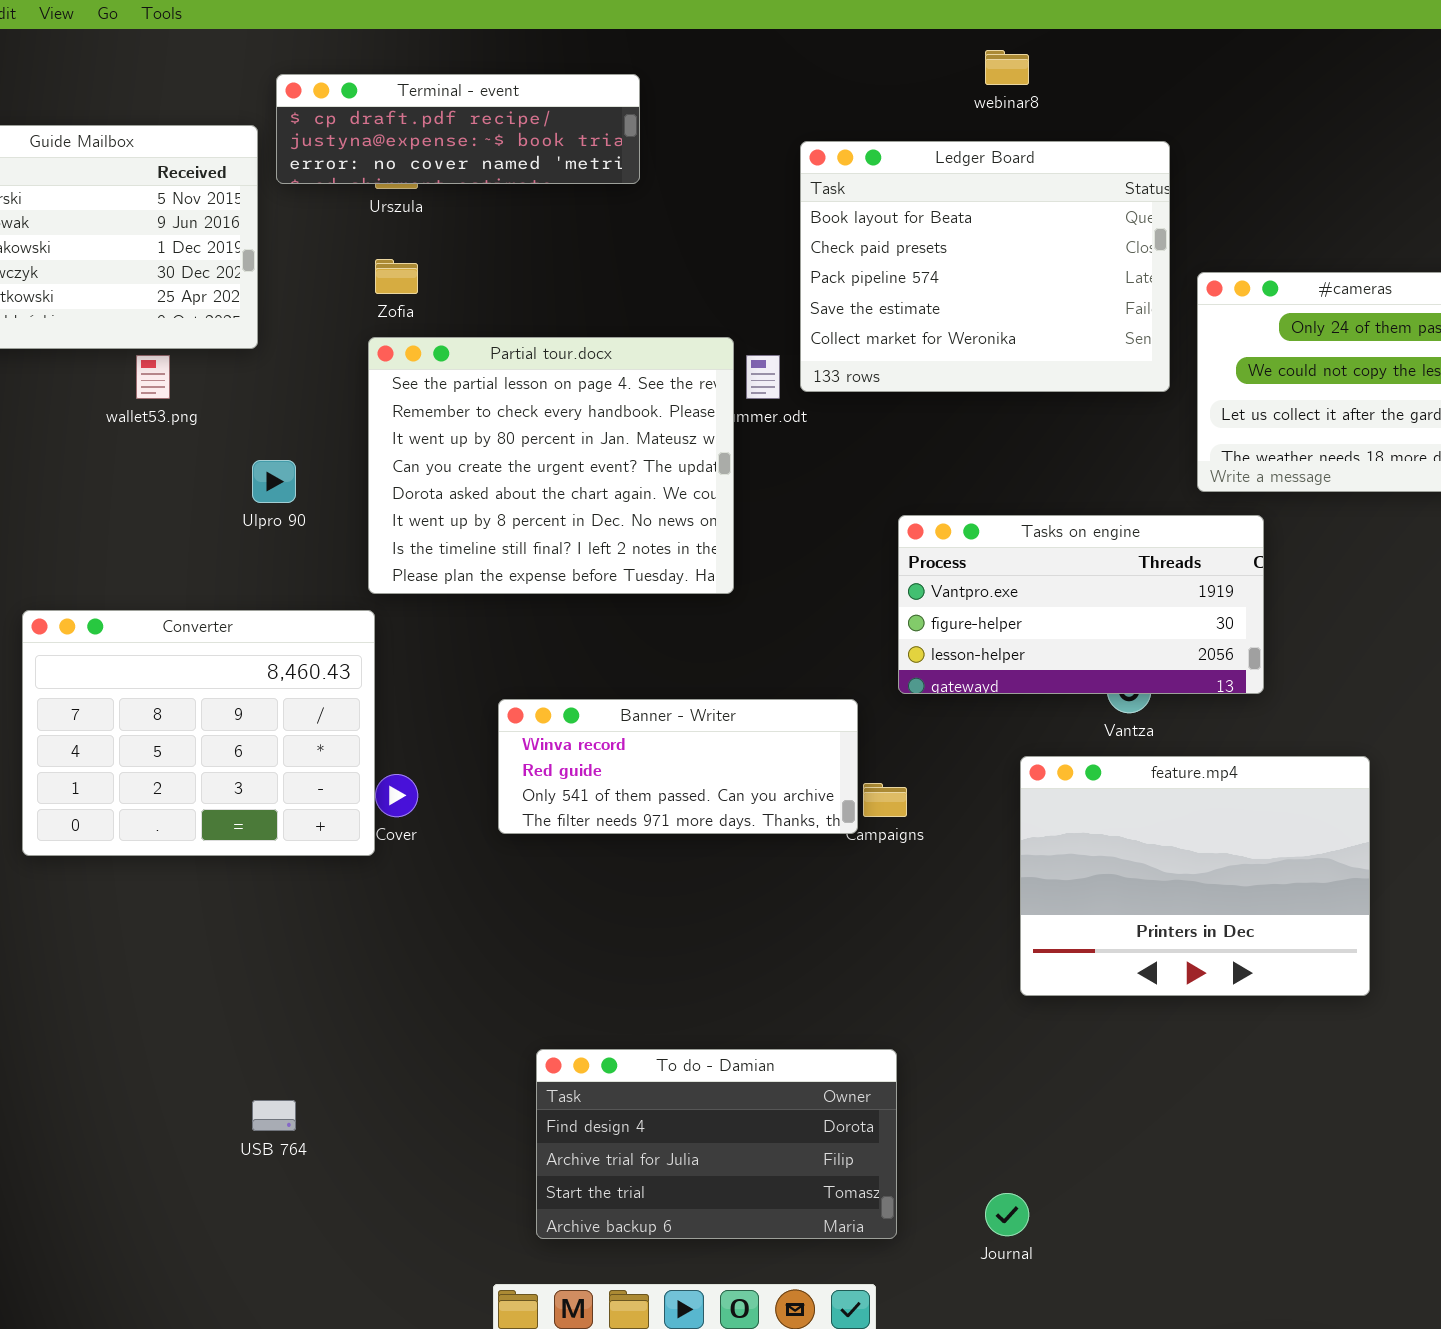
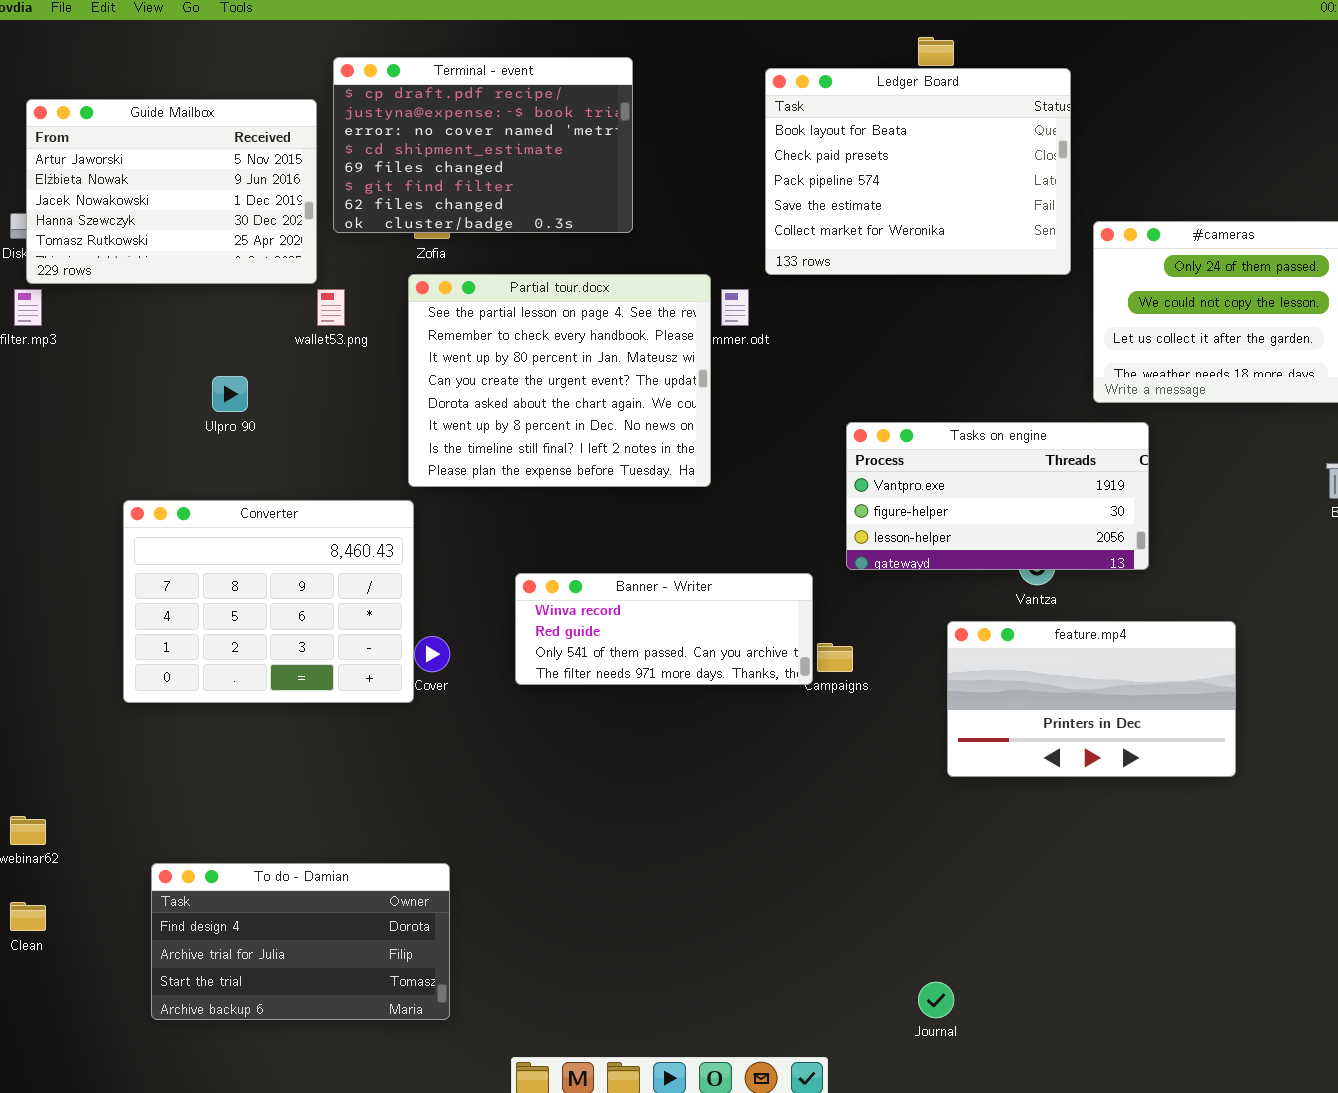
Terminal - event: [276,74,640,184] -> [333,57,633,233], resized
Ledger Board: [800,141,1170,392] -> [765,68,1071,275], moved
wallet53.png: [136,355,170,399] -> [317,289,345,326], moved
Ulpro 90: [252,460,296,503] -> [212,376,248,412], moved
feature.mp4: [1020,756,1370,996] -> [947,621,1236,777], resized
To do - Damian: [536,1049,897,1239] -> [151,863,450,1020], moved

